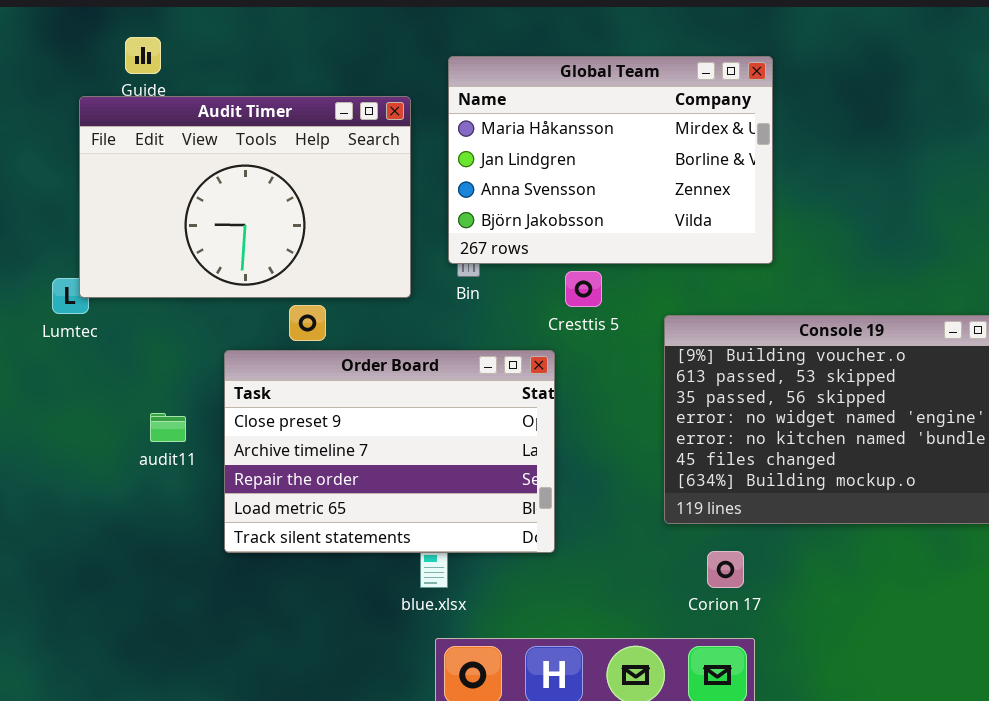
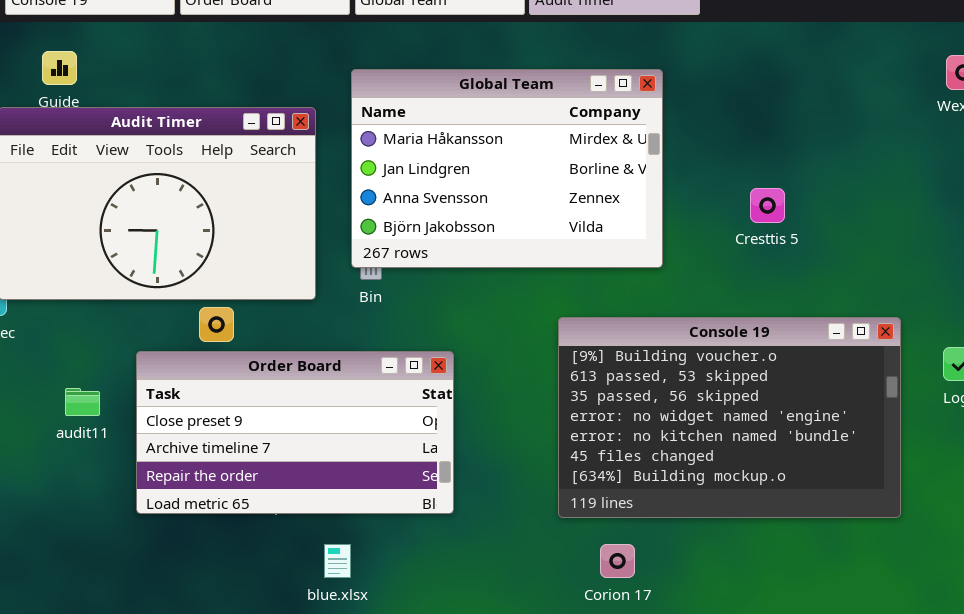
Cresttis 5: [565,271,602,307] -> [750,188,785,223], moved
Order Board: [224,350,555,553] -> [136,351,454,514], resized
audit11: [150,413,186,442] -> [65,388,100,416], moved

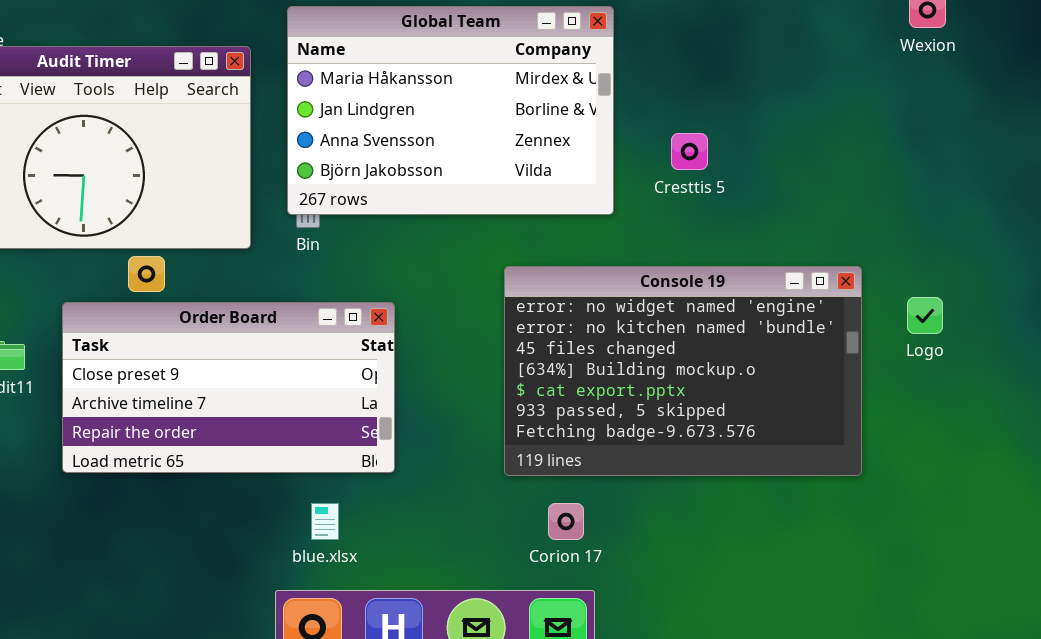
Cresttis 5: [750,188,785,223] -> [671,133,708,170], moved
Console 19: [558,317,901,518] -> [504,266,862,476], scrolled down 3 rows
blue.xlsx: [324,544,351,578] -> [311,503,339,540], moved

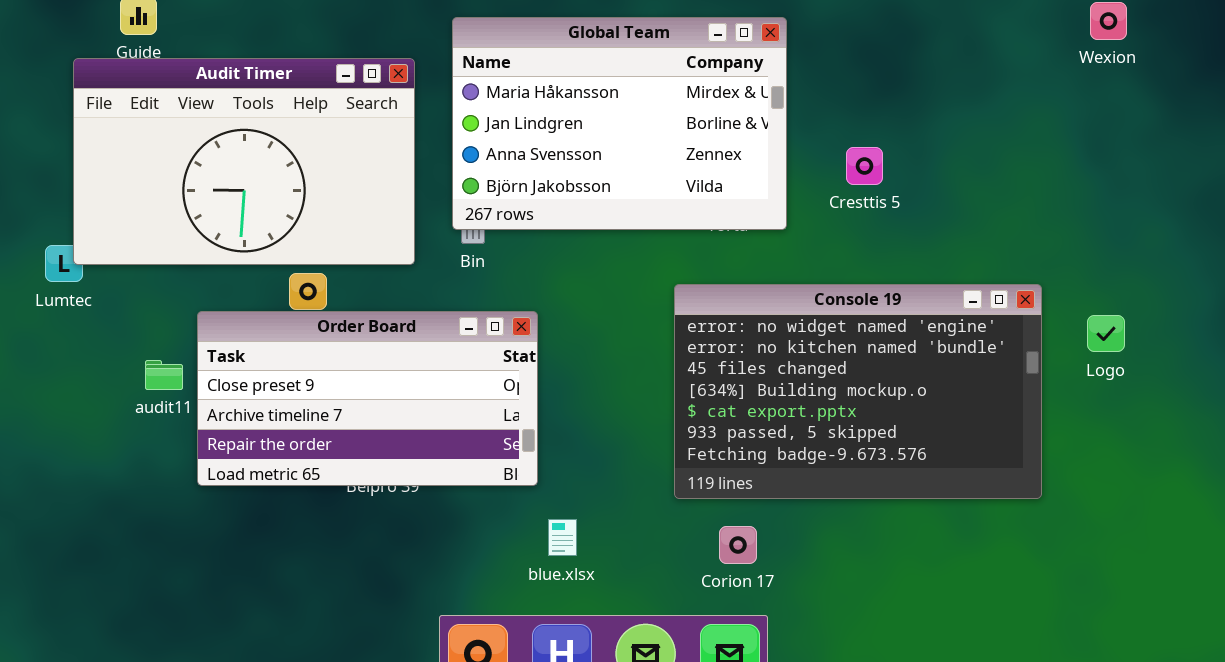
Order Board: [62,302,395,473] -> [197,311,538,486], moved
blue.xlsx: [311,503,339,540] -> [548,519,577,556], moved

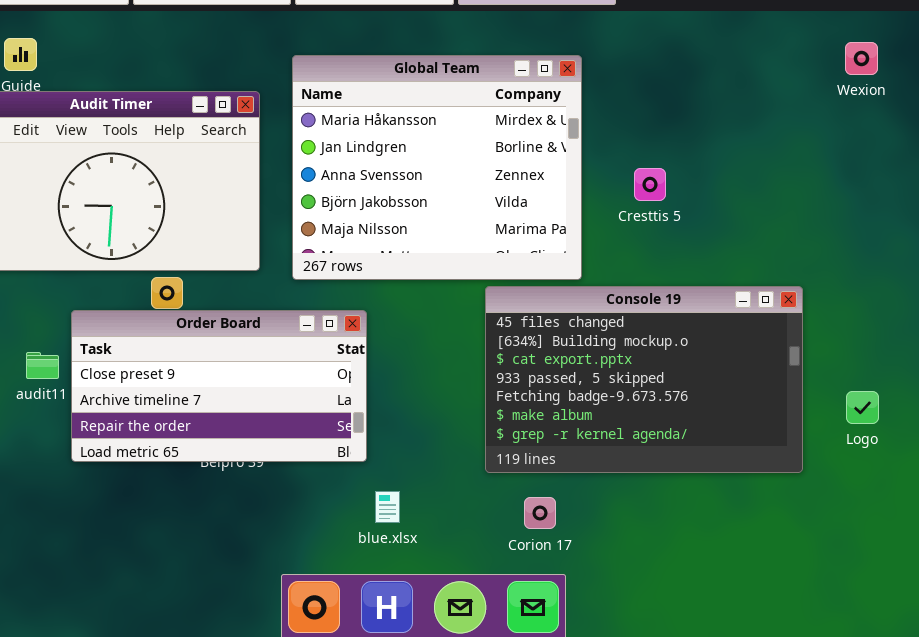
Global Team: [452,17,787,230] -> [292,55,582,280], resized
Console 19: [674,284,1042,499] -> [485,286,803,473], scrolled down 2 rows
Logo: [1087,315,1125,352] -> [846,391,879,424], moved

